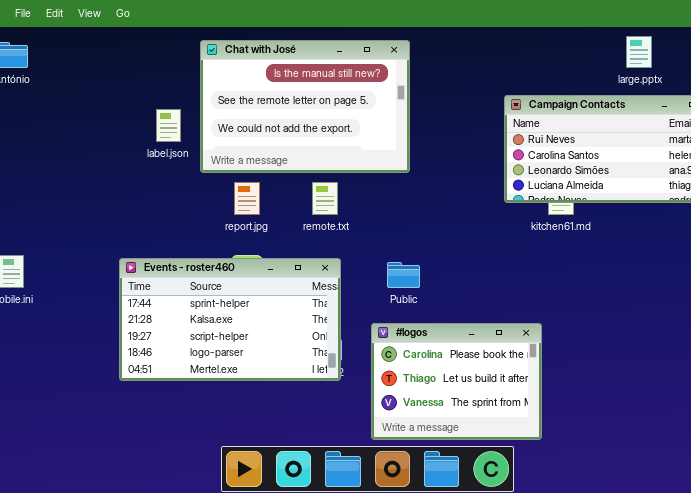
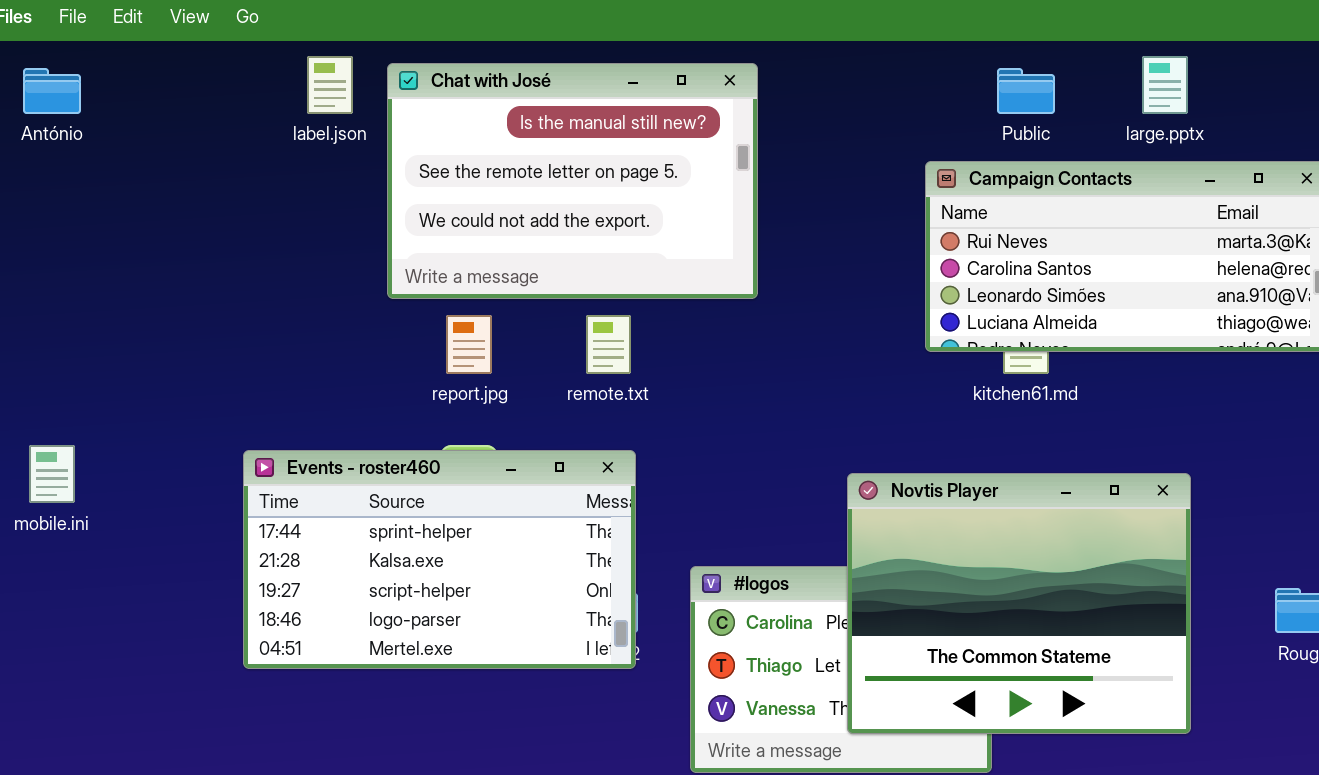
label.json: [156,109,181,142] -> [307,56,353,114], moved
Public: [387,262,420,288] -> [997,68,1055,114], moved
Novtis Player: none -> [847,473,1191,734], opened

